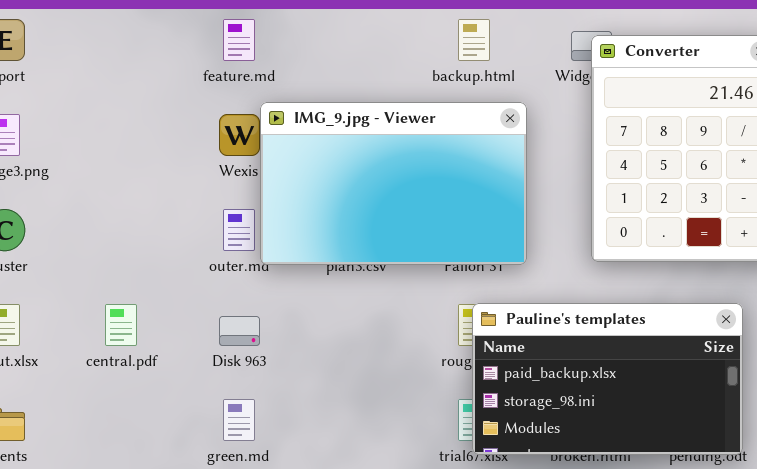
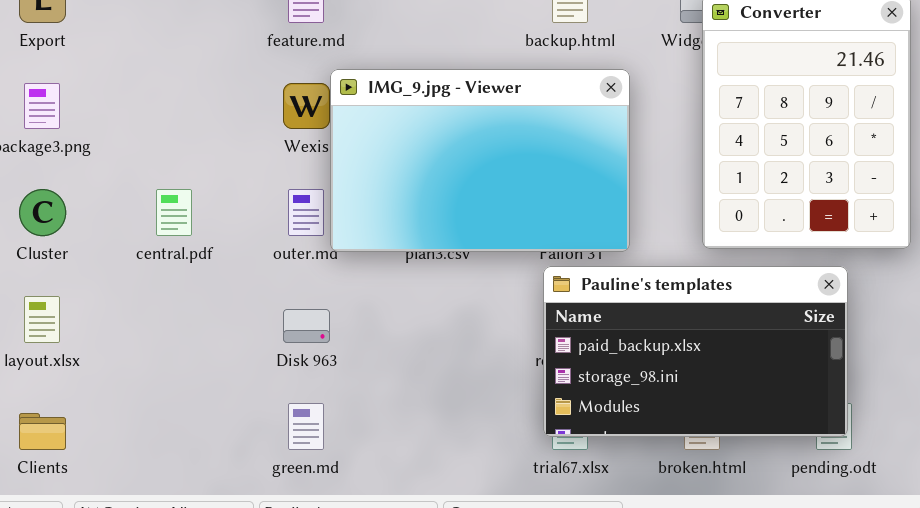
Pauline's templates: [472,303,743,455] -> [543,266,848,437], moved
central.pdf: [105,304,137,346] -> [156,189,192,236], moved

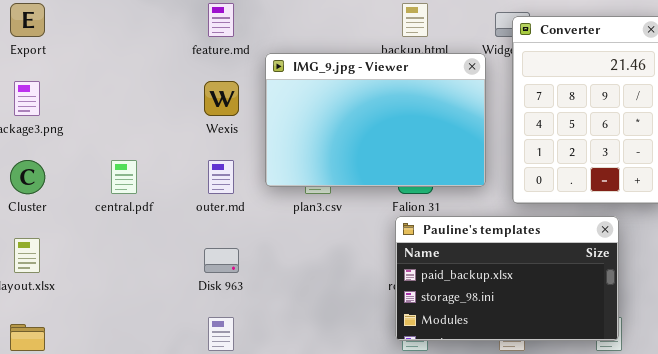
IMG_9.jpg - Viewer: [330,69,630,252] -> [265,53,486,187], moved

